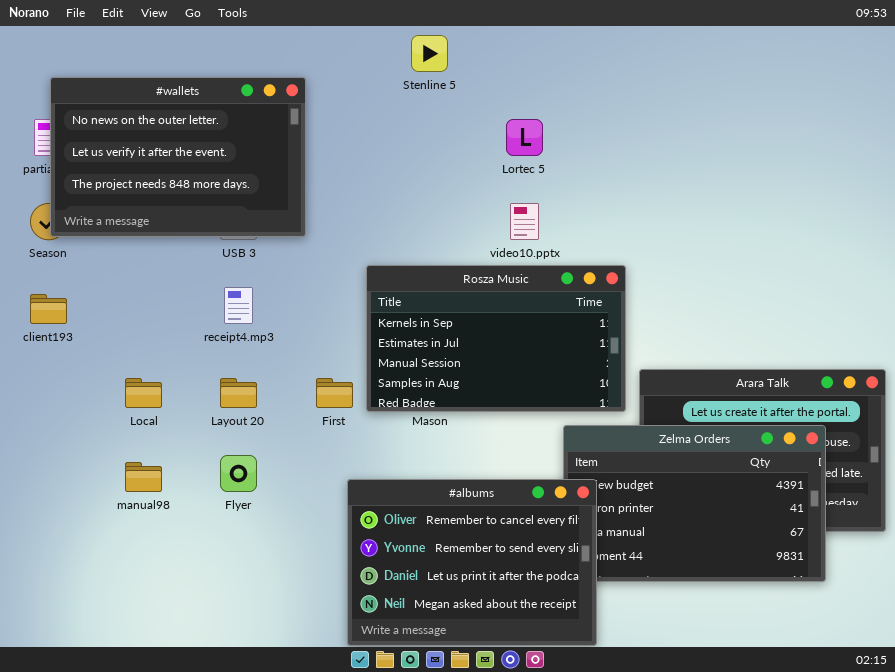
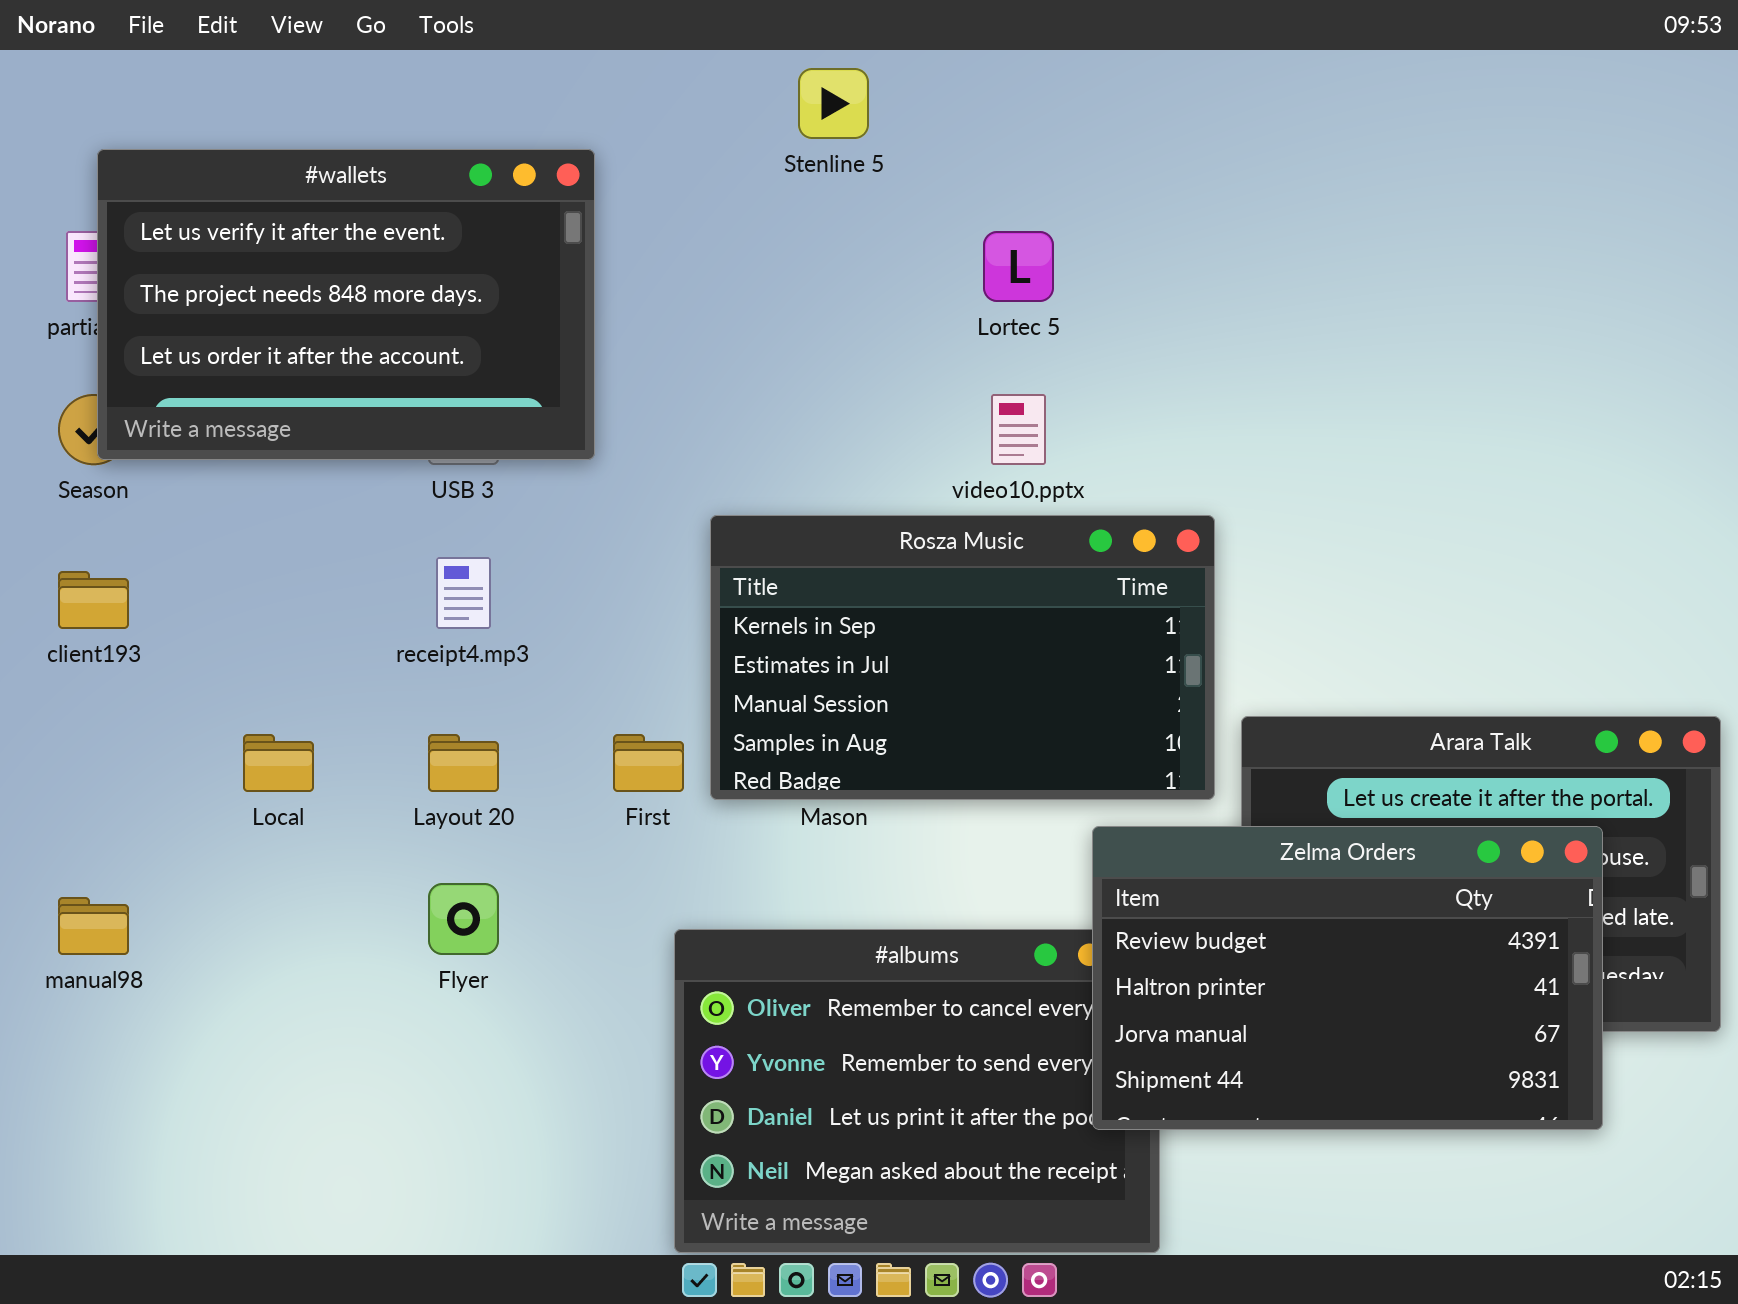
#wallets: [50,77,306,237] -> [97,149,595,460], scrolled down 1 row
Zelma Orders: [563,425,826,582] -> [1092,826,1603,1130], raised
manual98: [125,462,162,492] -> [58,897,129,955], moved

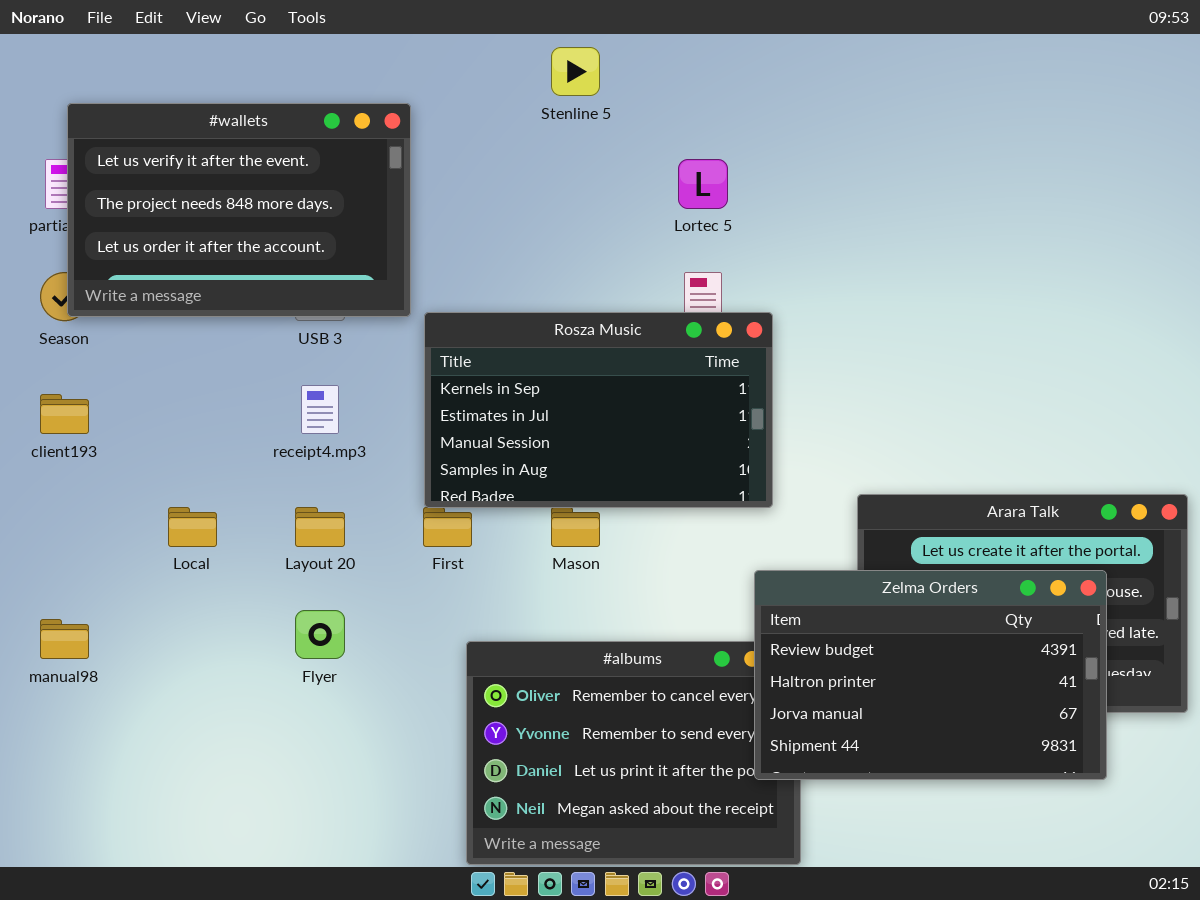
Rosza Music: [710,515,1215,800] -> [424,312,773,508], moved

